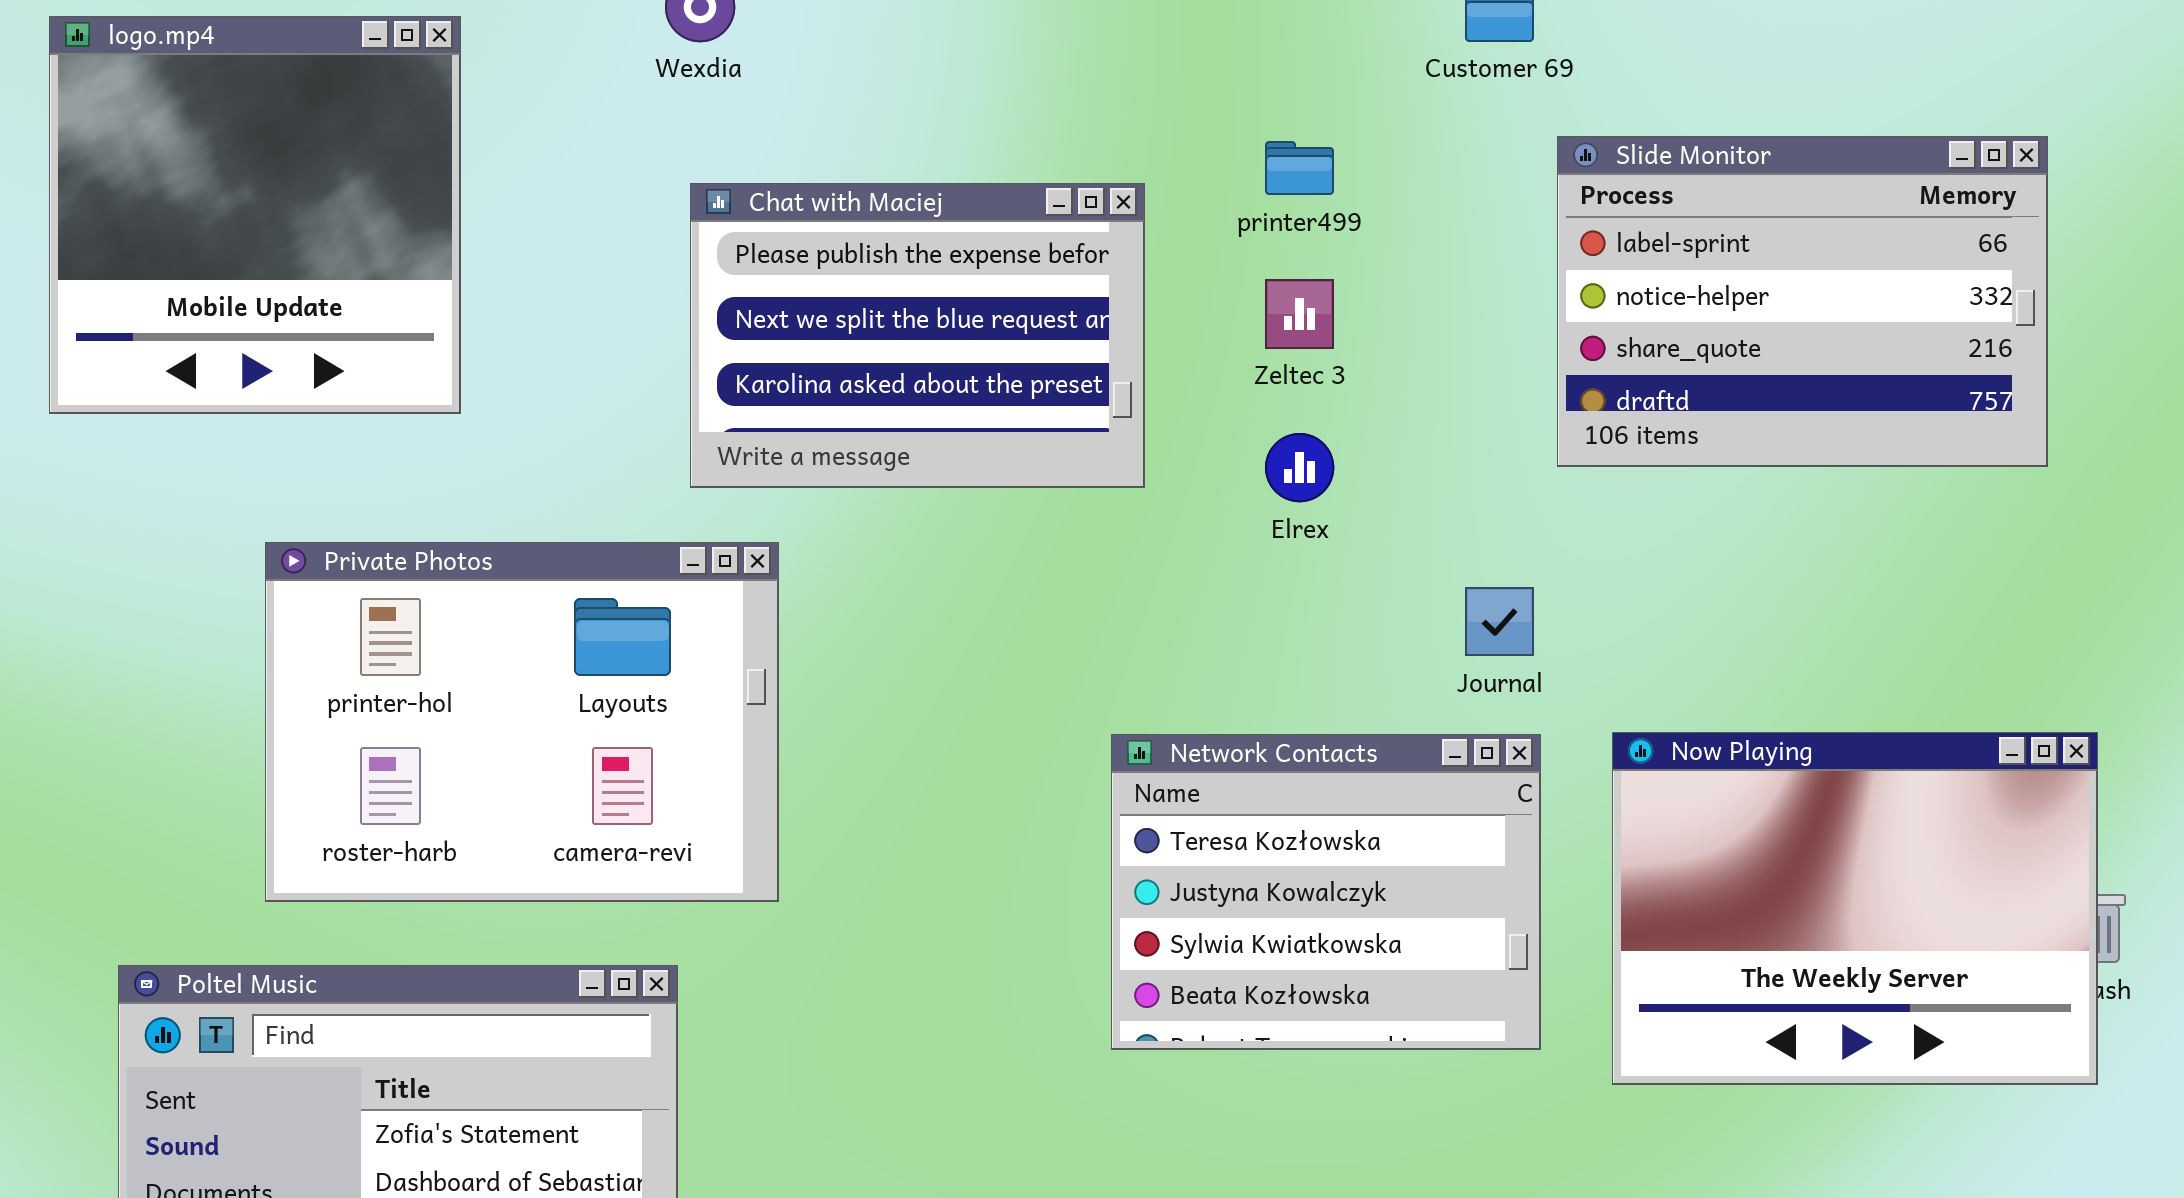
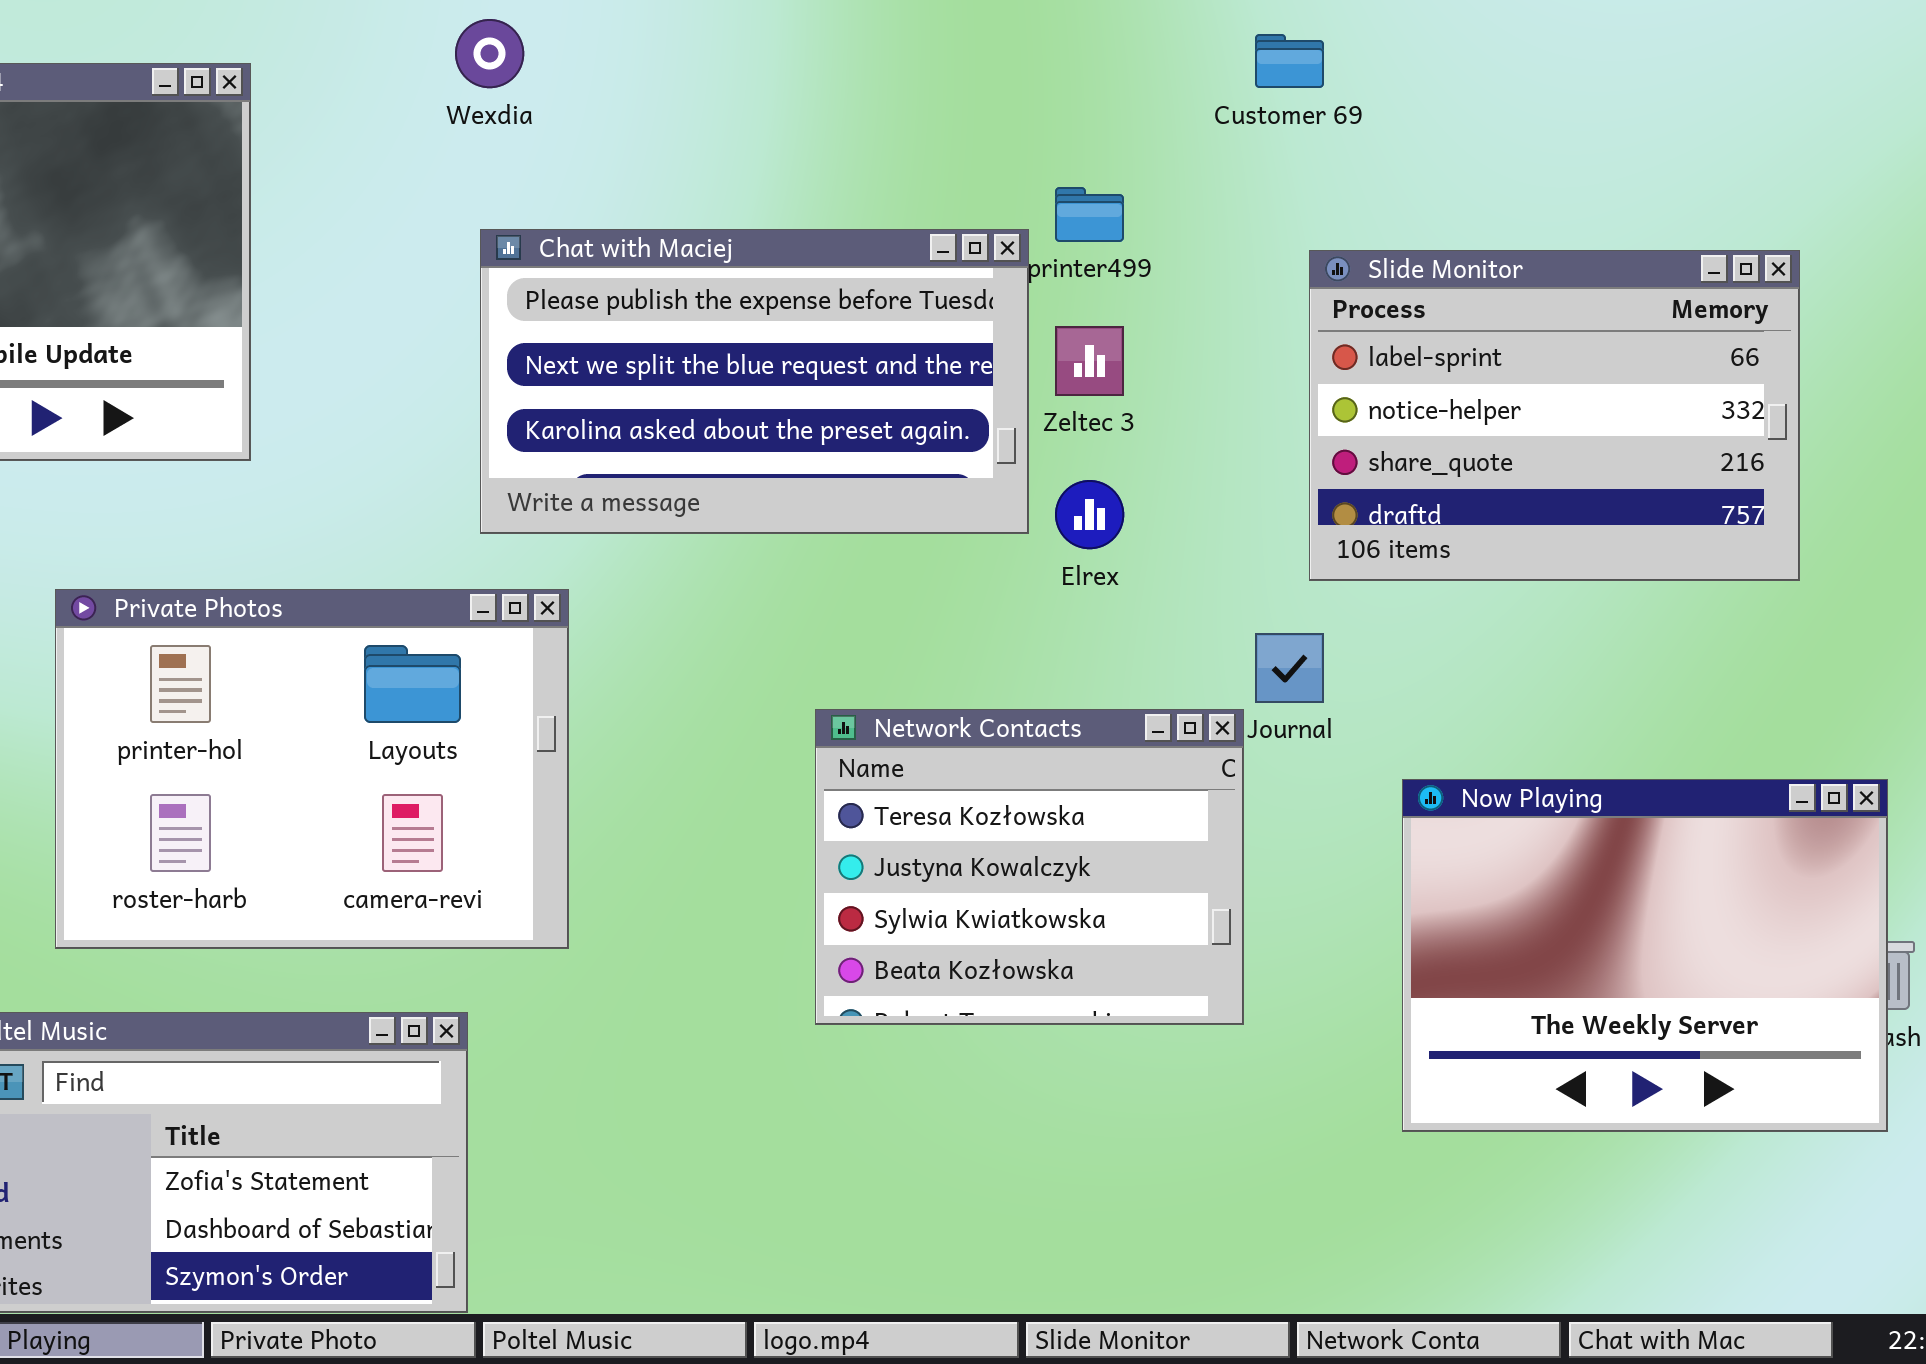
Slide Monitor: [1557,136,2048,467] -> [1309,250,1800,581], moved
Chat with Maciej: [690,183,1145,488] -> [480,229,1029,534], resized
Network Contacts: [1111,734,1541,1050] -> [815,709,1244,1025], moved

